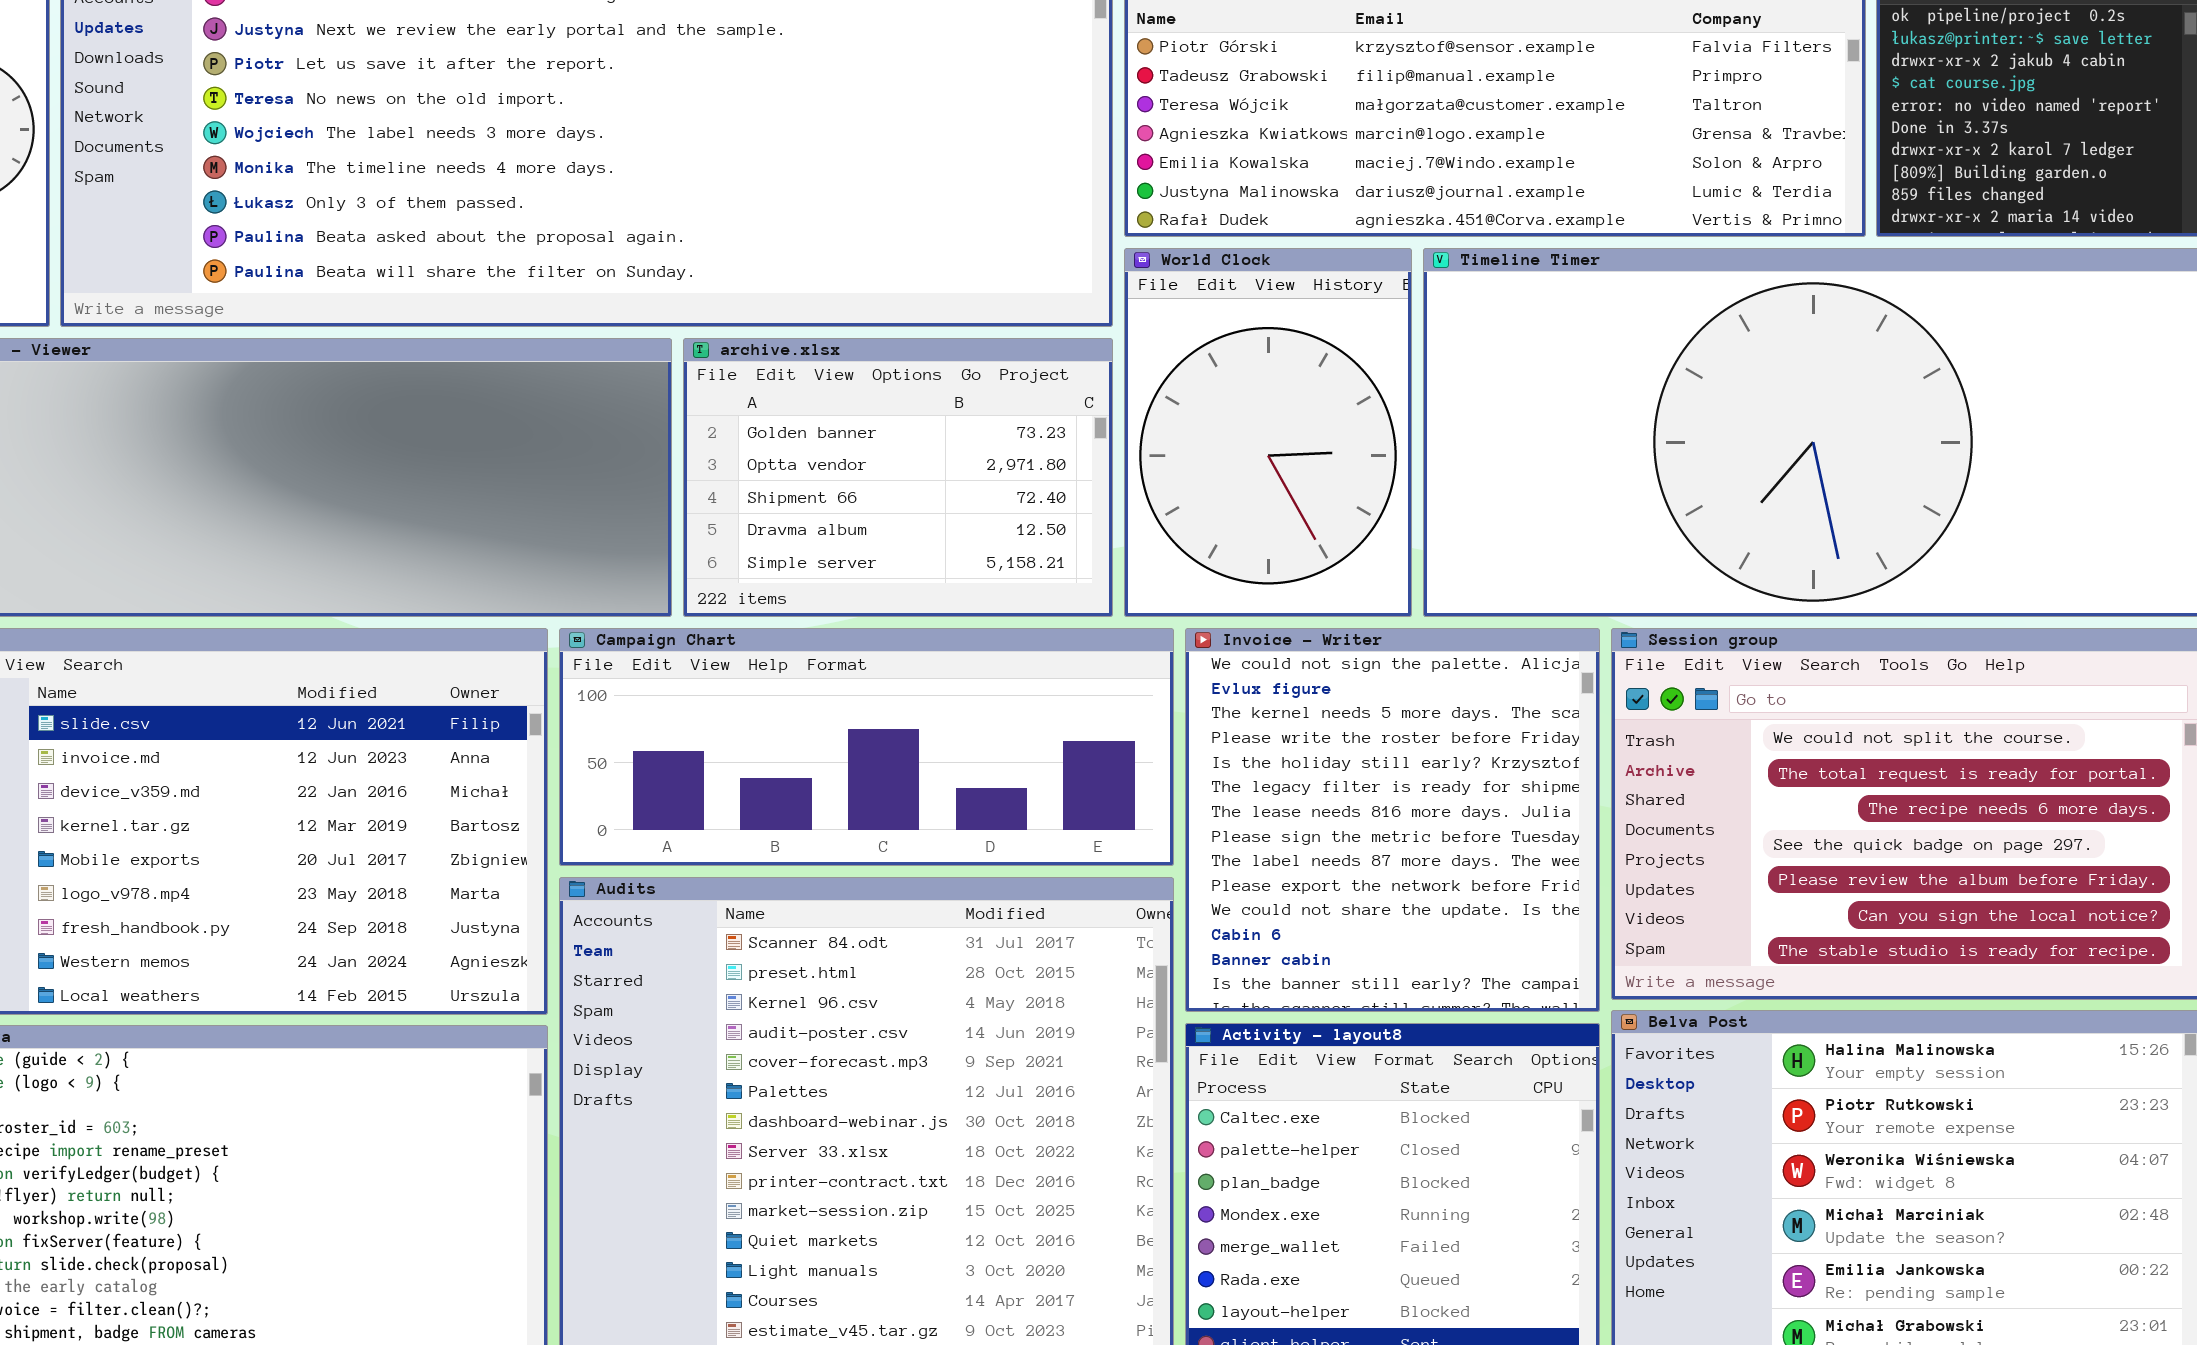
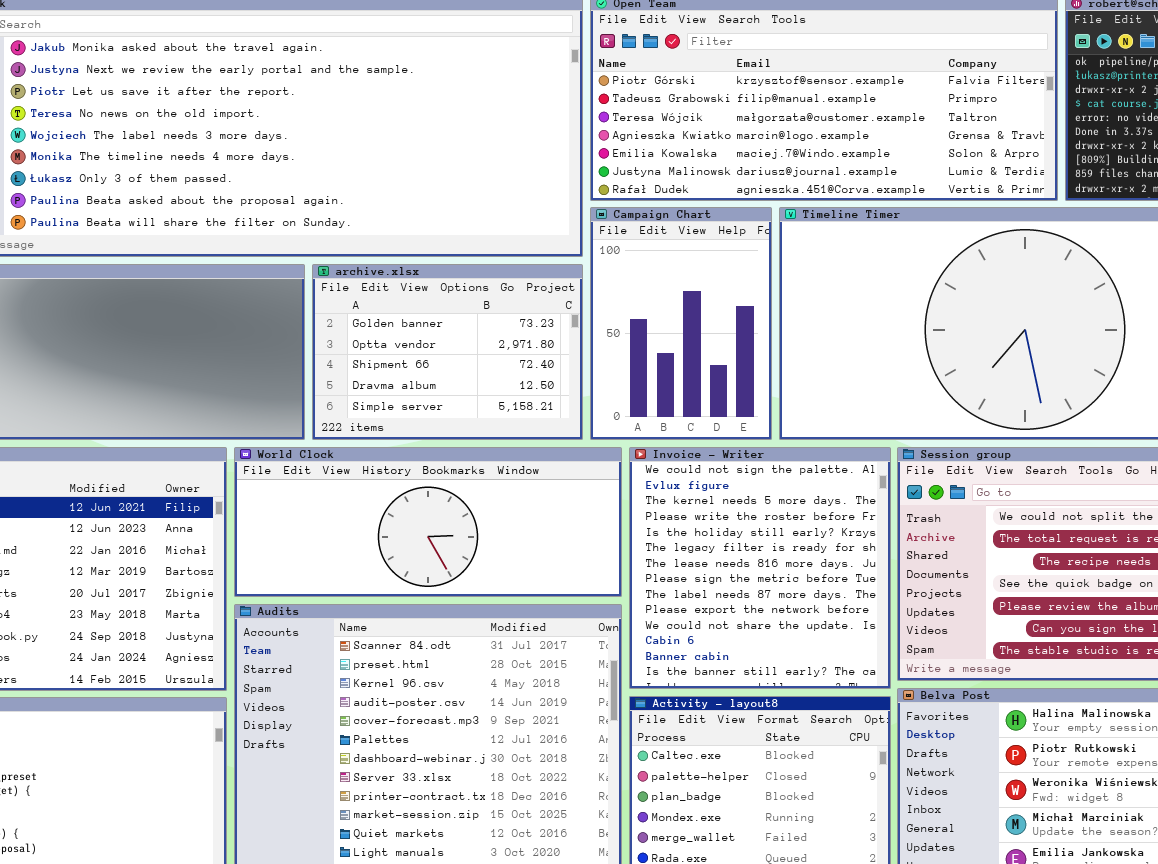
World Clock: [1124,248,1412,617] -> [234,447,622,597], moved, resized
Campaign Chart: [559,628,1174,866] -> [590,207,772,440], moved, resized

